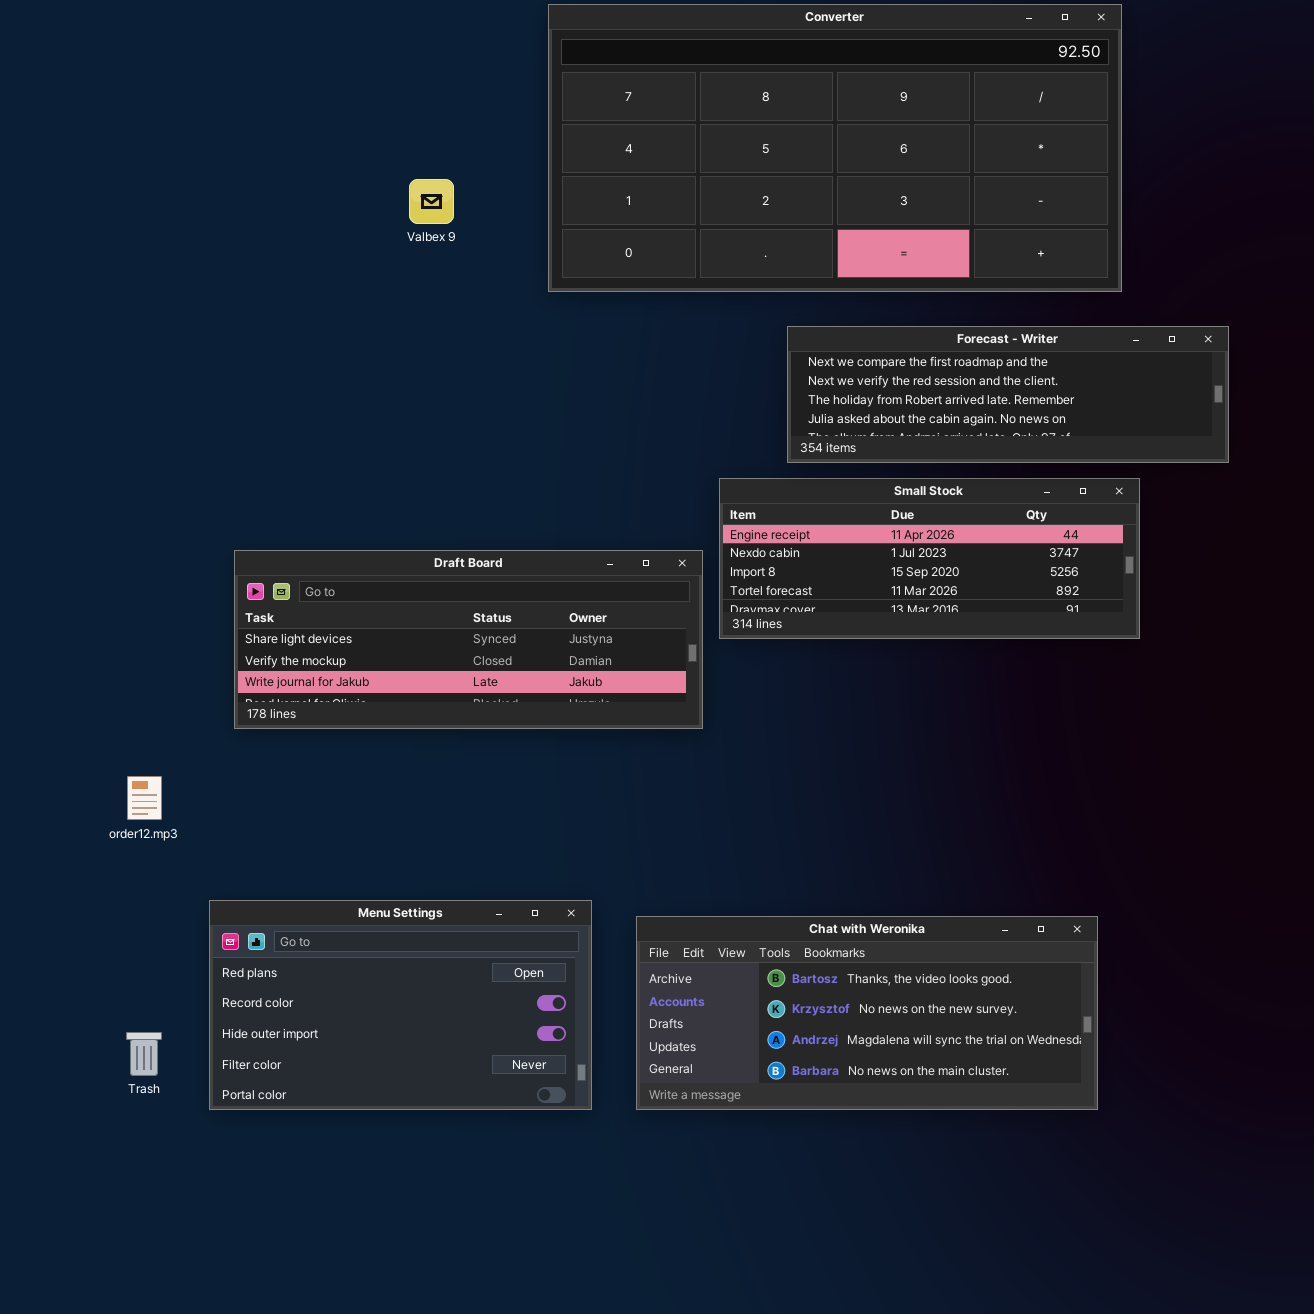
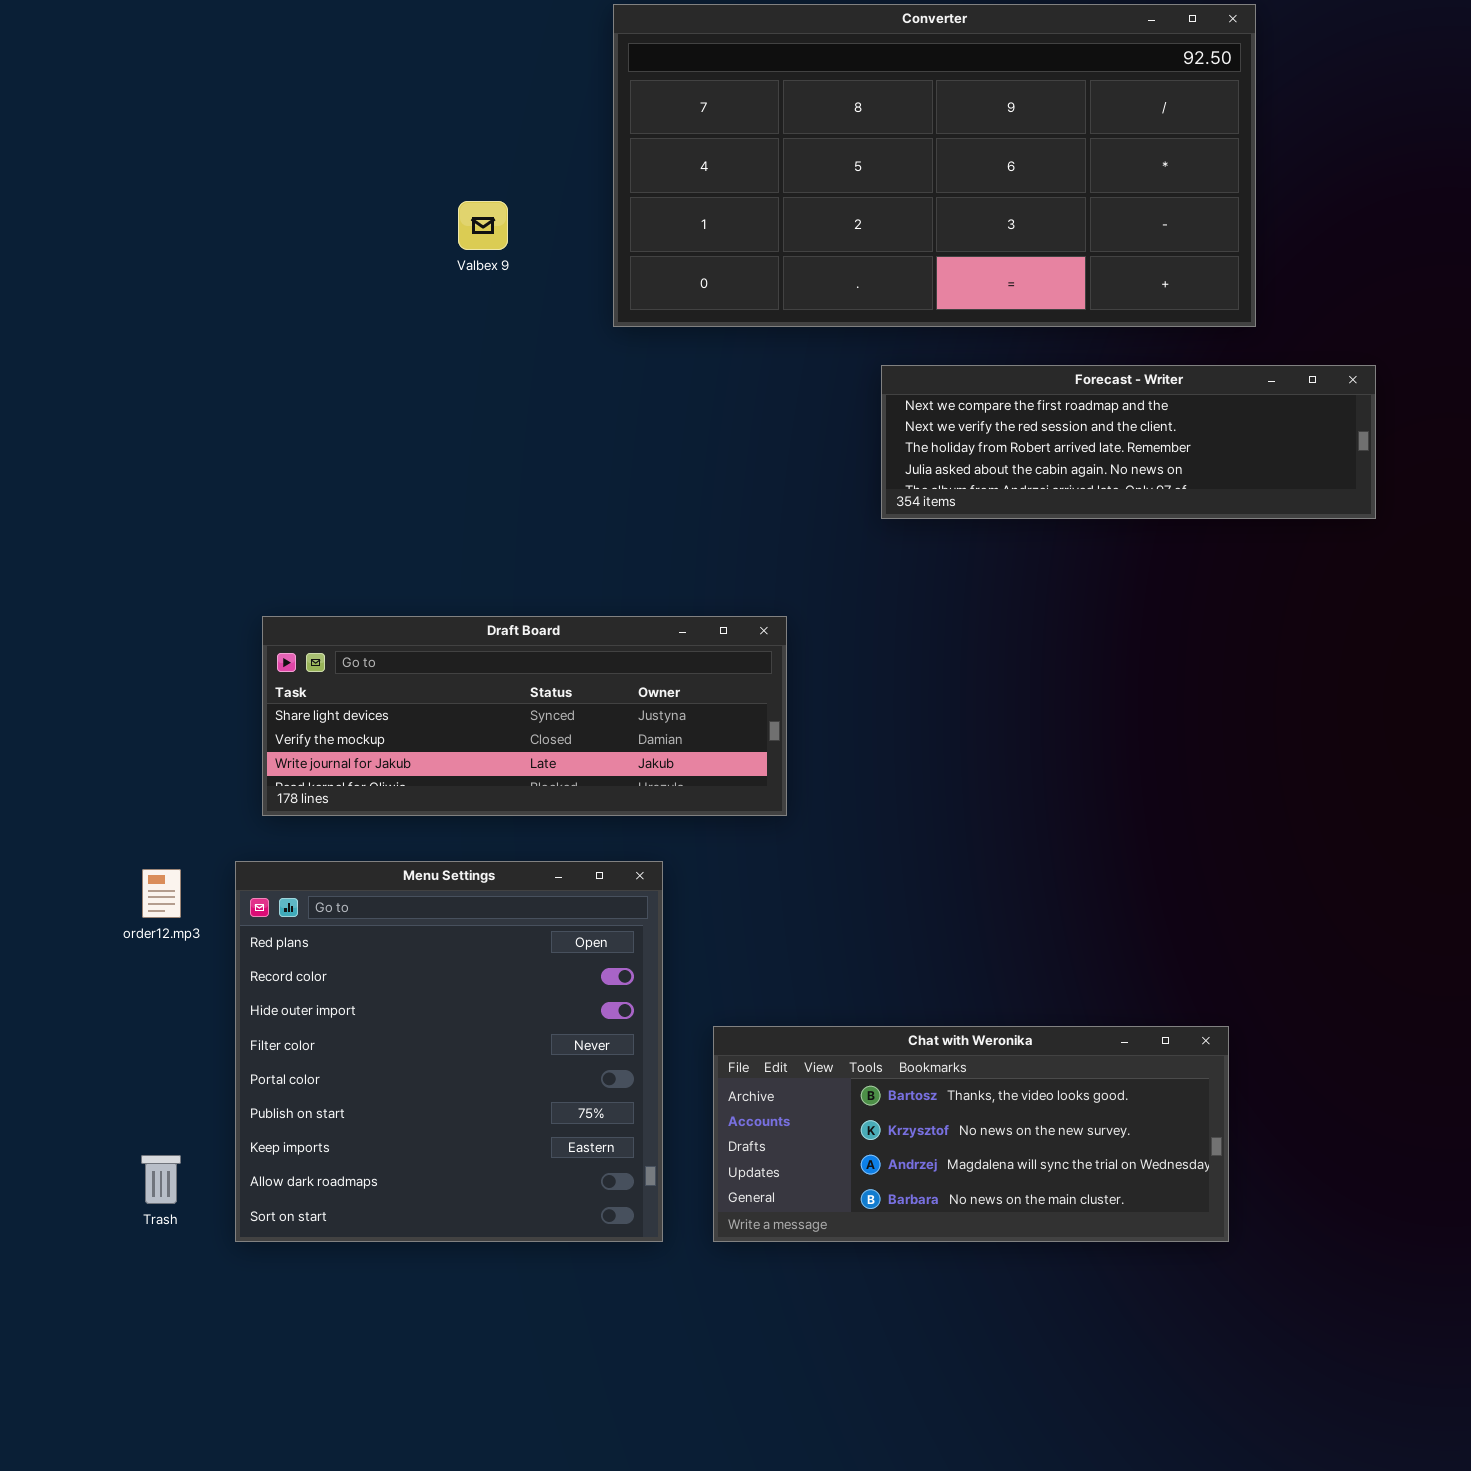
Small Stock: [719,478,1140,639] -> none, closed
Menu Settings: [209,900,592,1110] -> [235,861,663,1242], resized

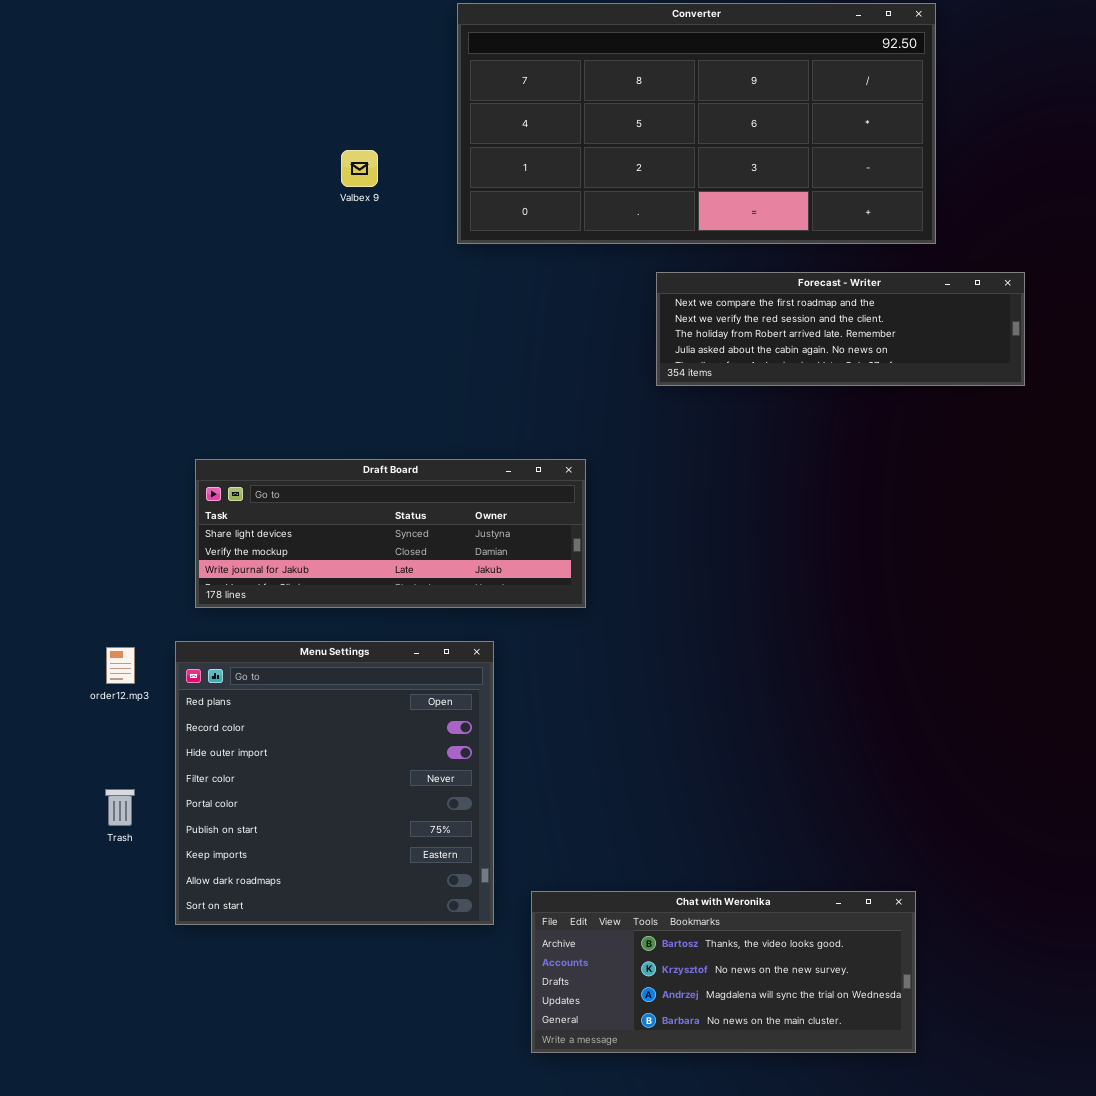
Chat with Weronika: [713,1026,1229,1242] -> [531,891,916,1053], moved
Trash: [141,1155,181,1204] -> [105,789,135,826], moved

